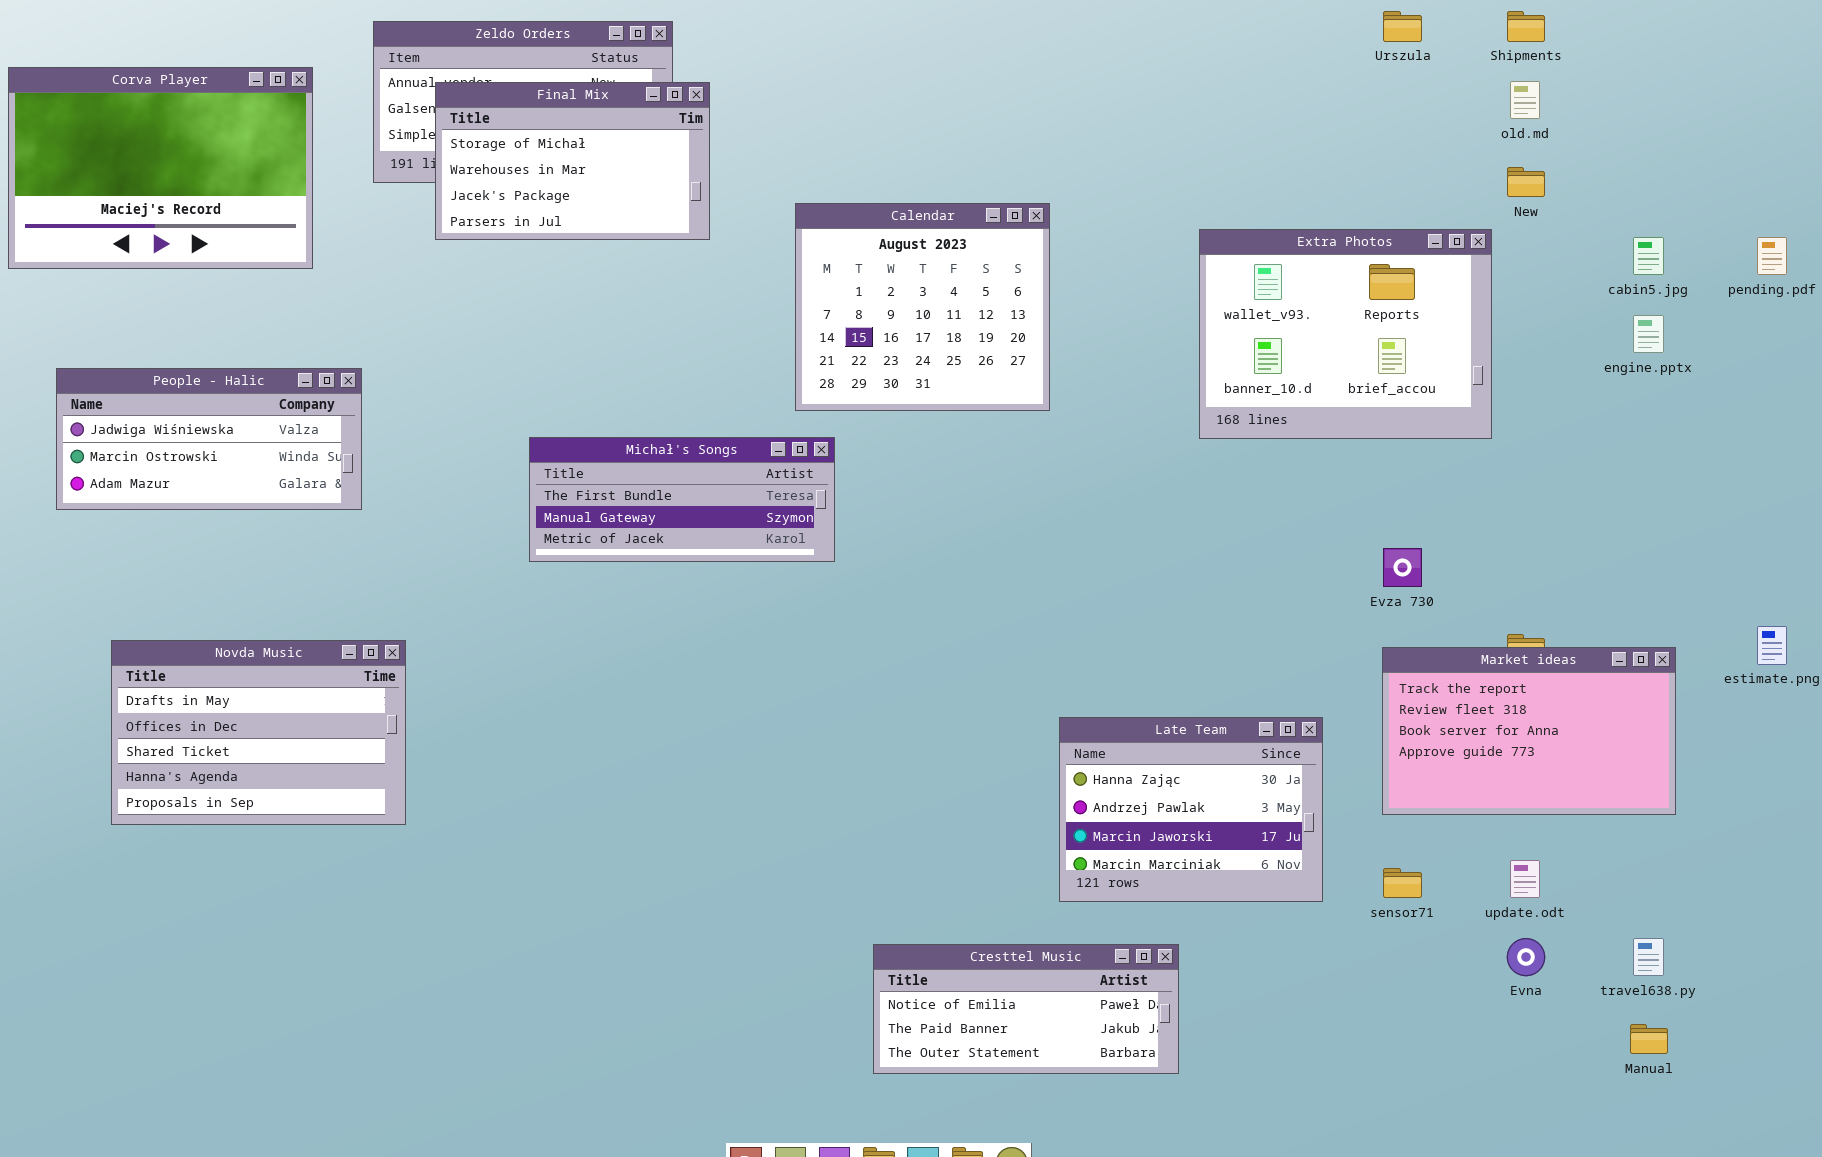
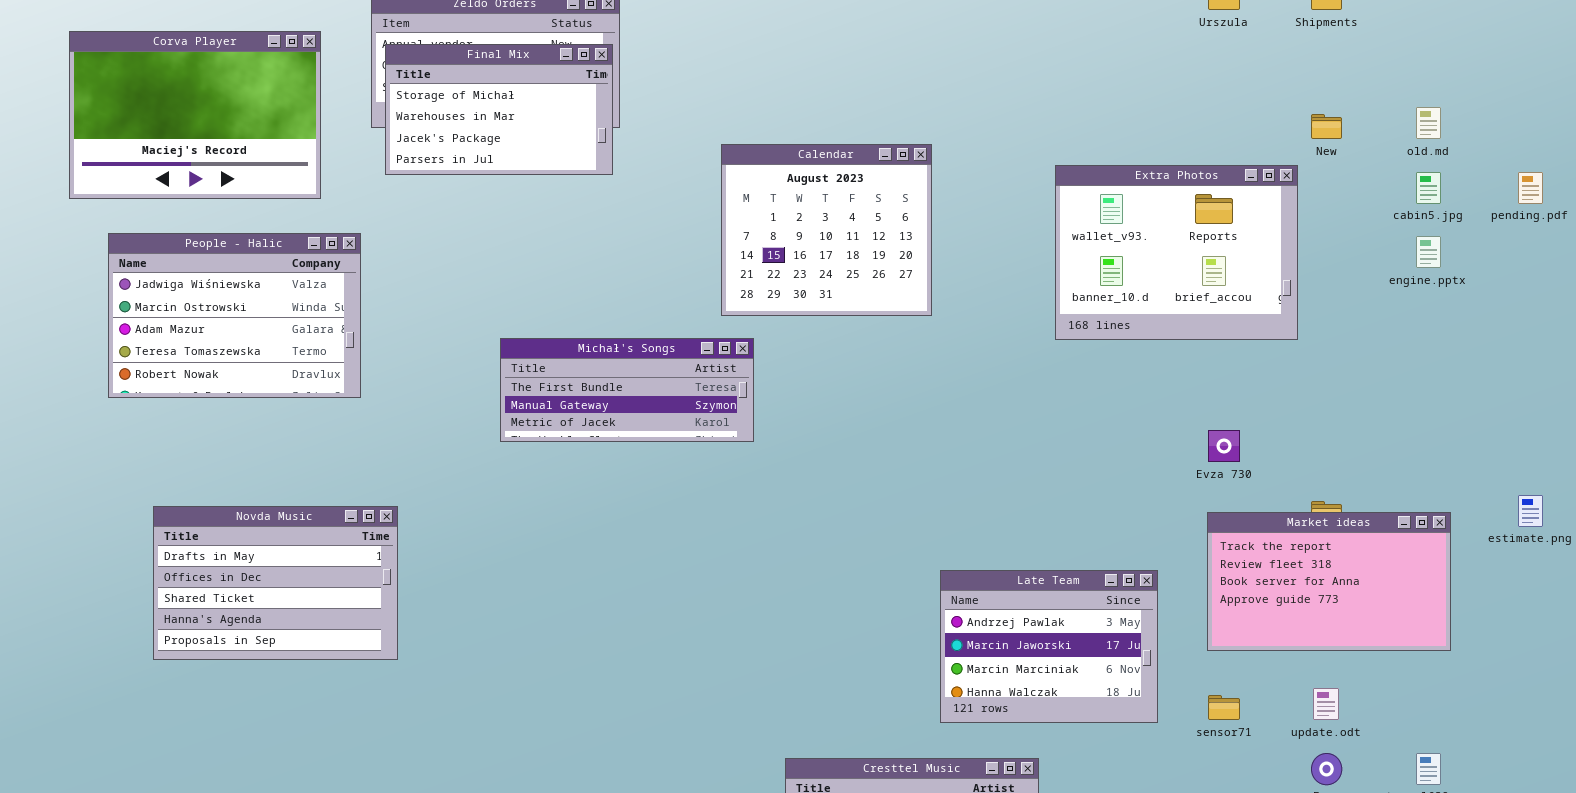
old.md: [1510,81,1540,119] -> [1416,107,1441,139], moved
Final Mix: [435,82,710,240] -> [385,44,613,175], moved
People - Halic: [56,368,362,510] -> [108,233,361,398], resized
Late Team: [1059,717,1323,902] -> [940,570,1158,723], scrolled down 1 row

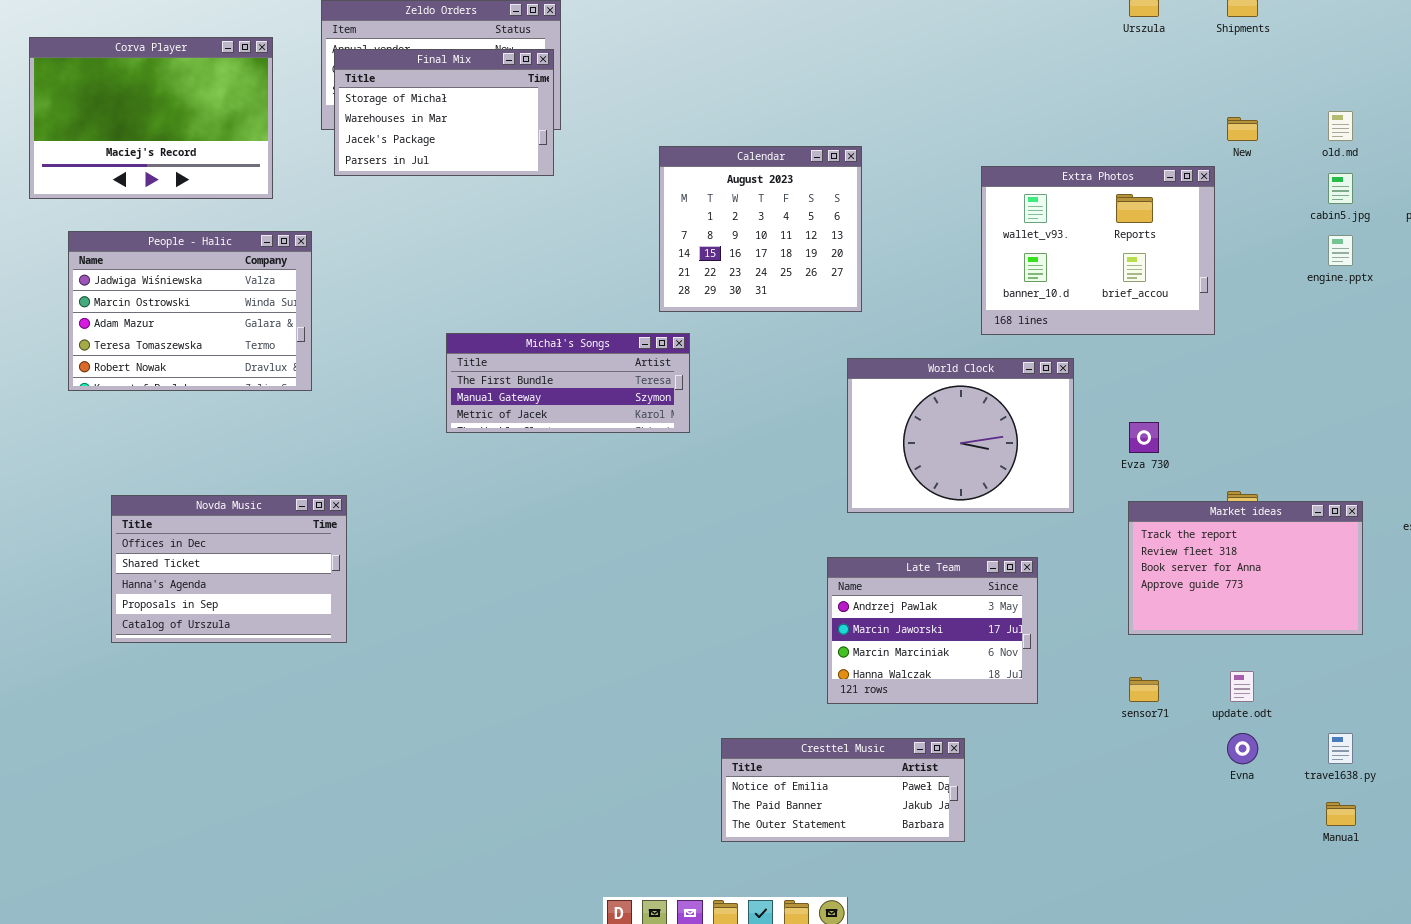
World Clock: none -> [847,358,1074,513], opened
Novda Music: [153,506,398,660] -> [111,495,347,643], scrolled down 1 row
Late Team: [940,570,1158,723] -> [827,557,1038,704], moved

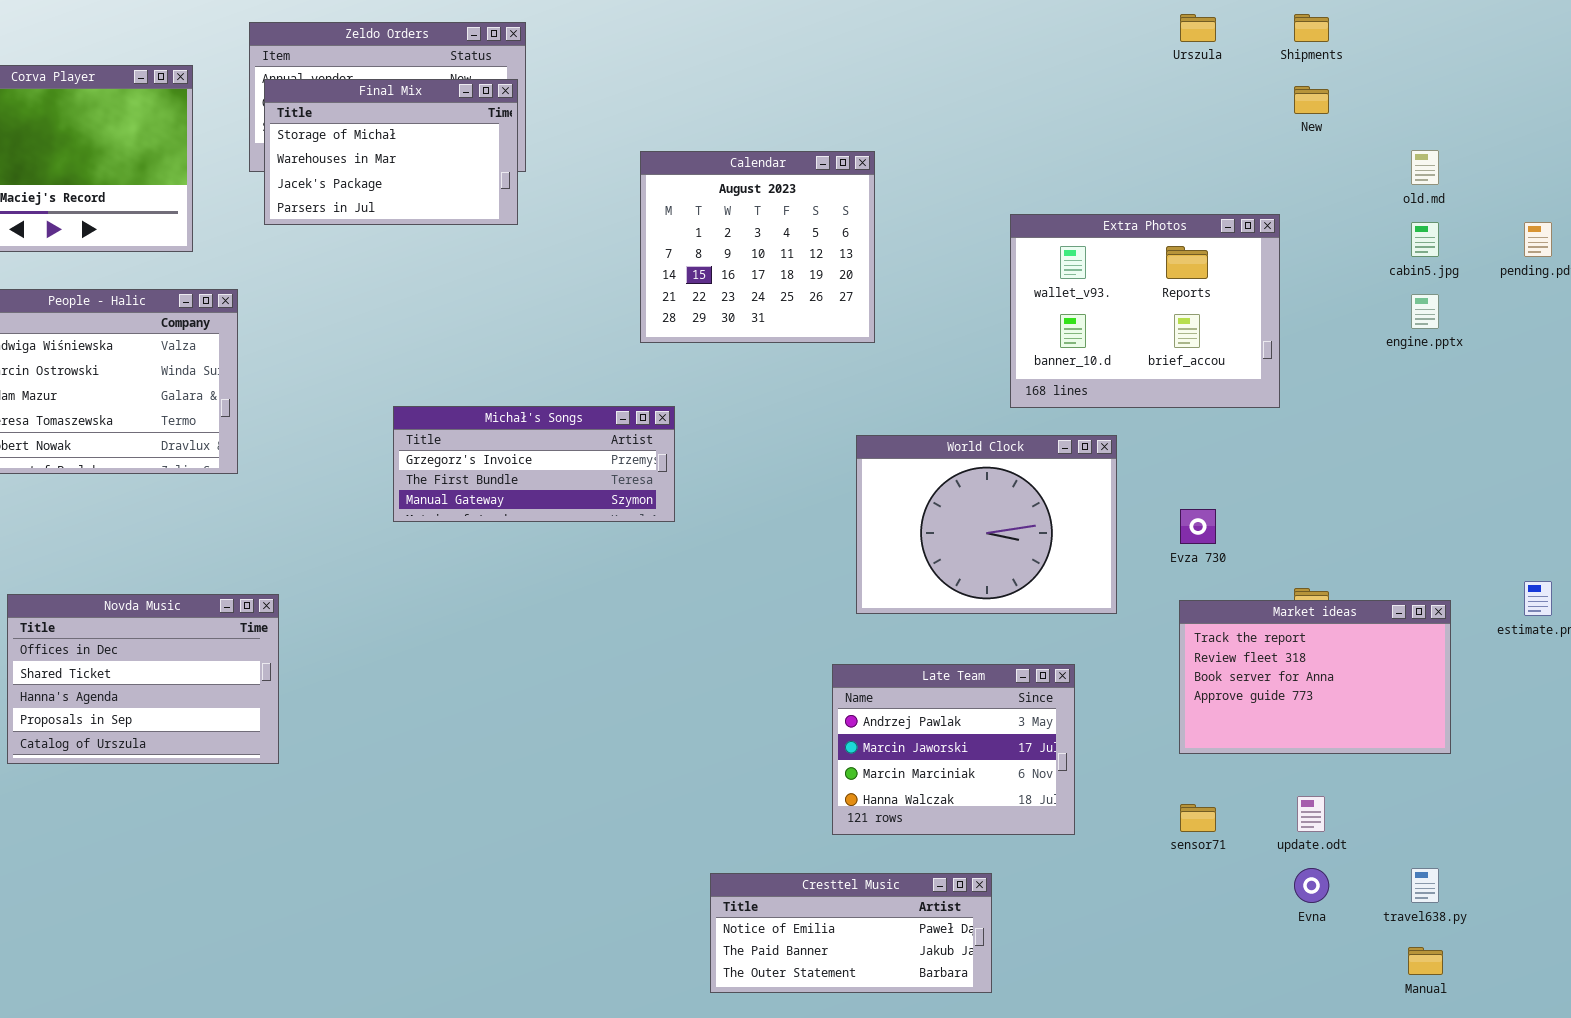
New: [1227,117,1258,141] -> [1294,86,1329,114], moved
Calendar: [659,146,862,312] -> [640,151,875,343], moved
Michał's Songs: [446,333,690,433] -> [393,406,675,522], scrolled up 1 row

